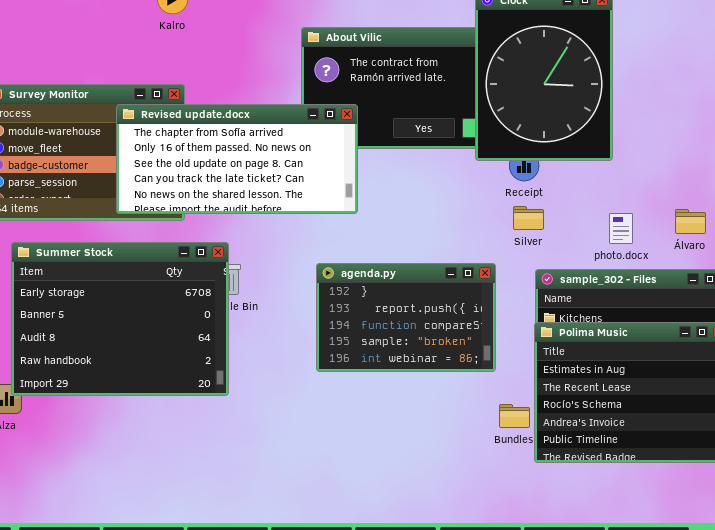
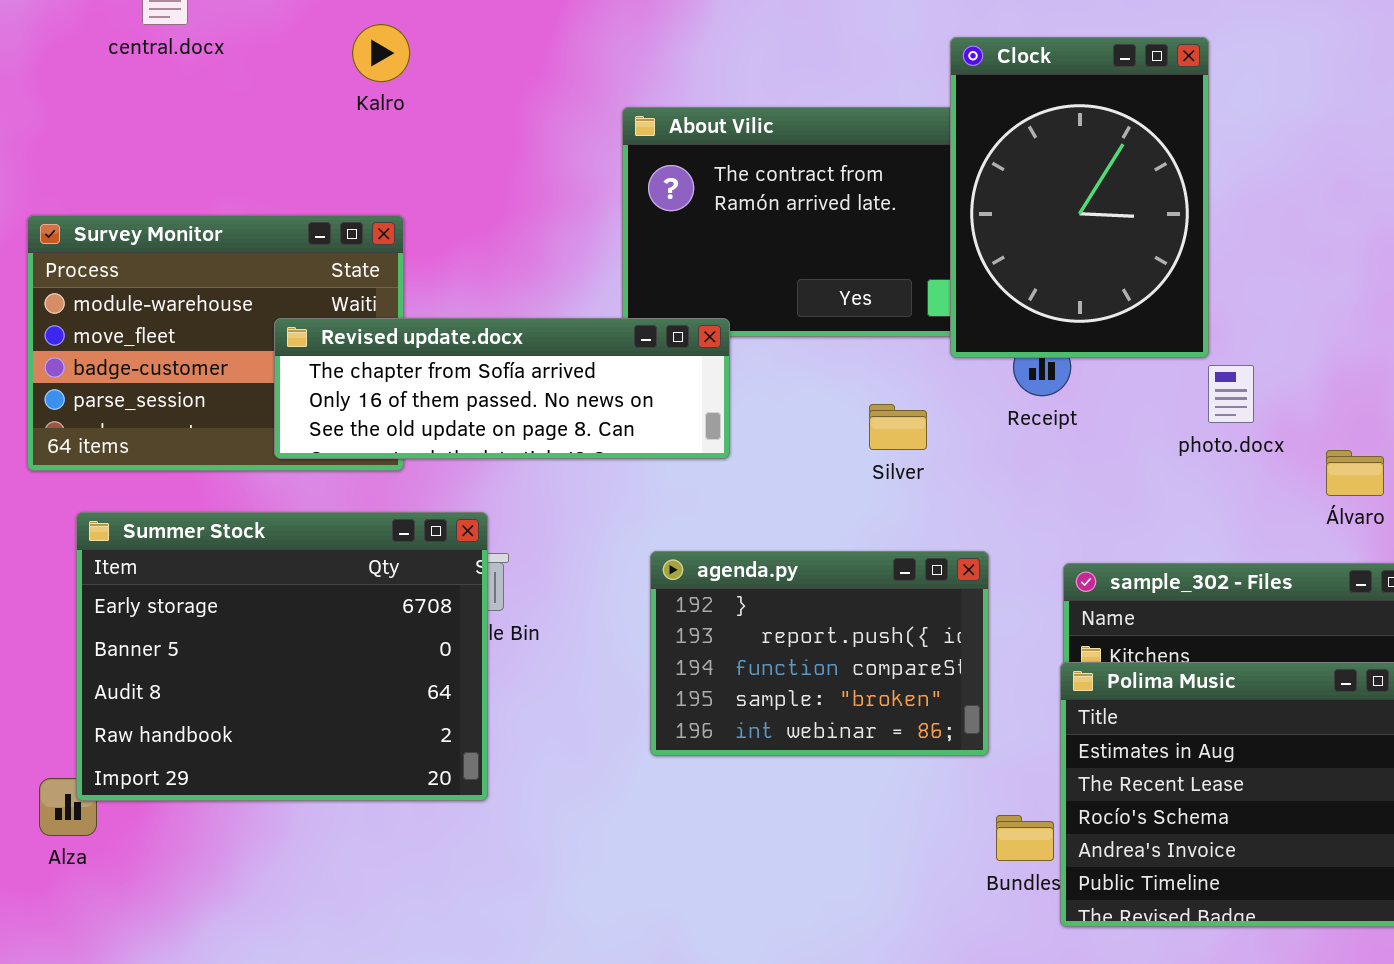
Revised update.docx: [116,104,358,214] -> [274,318,730,459], resized
Silver: [513,206,544,230] -> [869,404,927,450], moved
photo.docx: [609,213,633,244] -> [1208,365,1254,423], moved

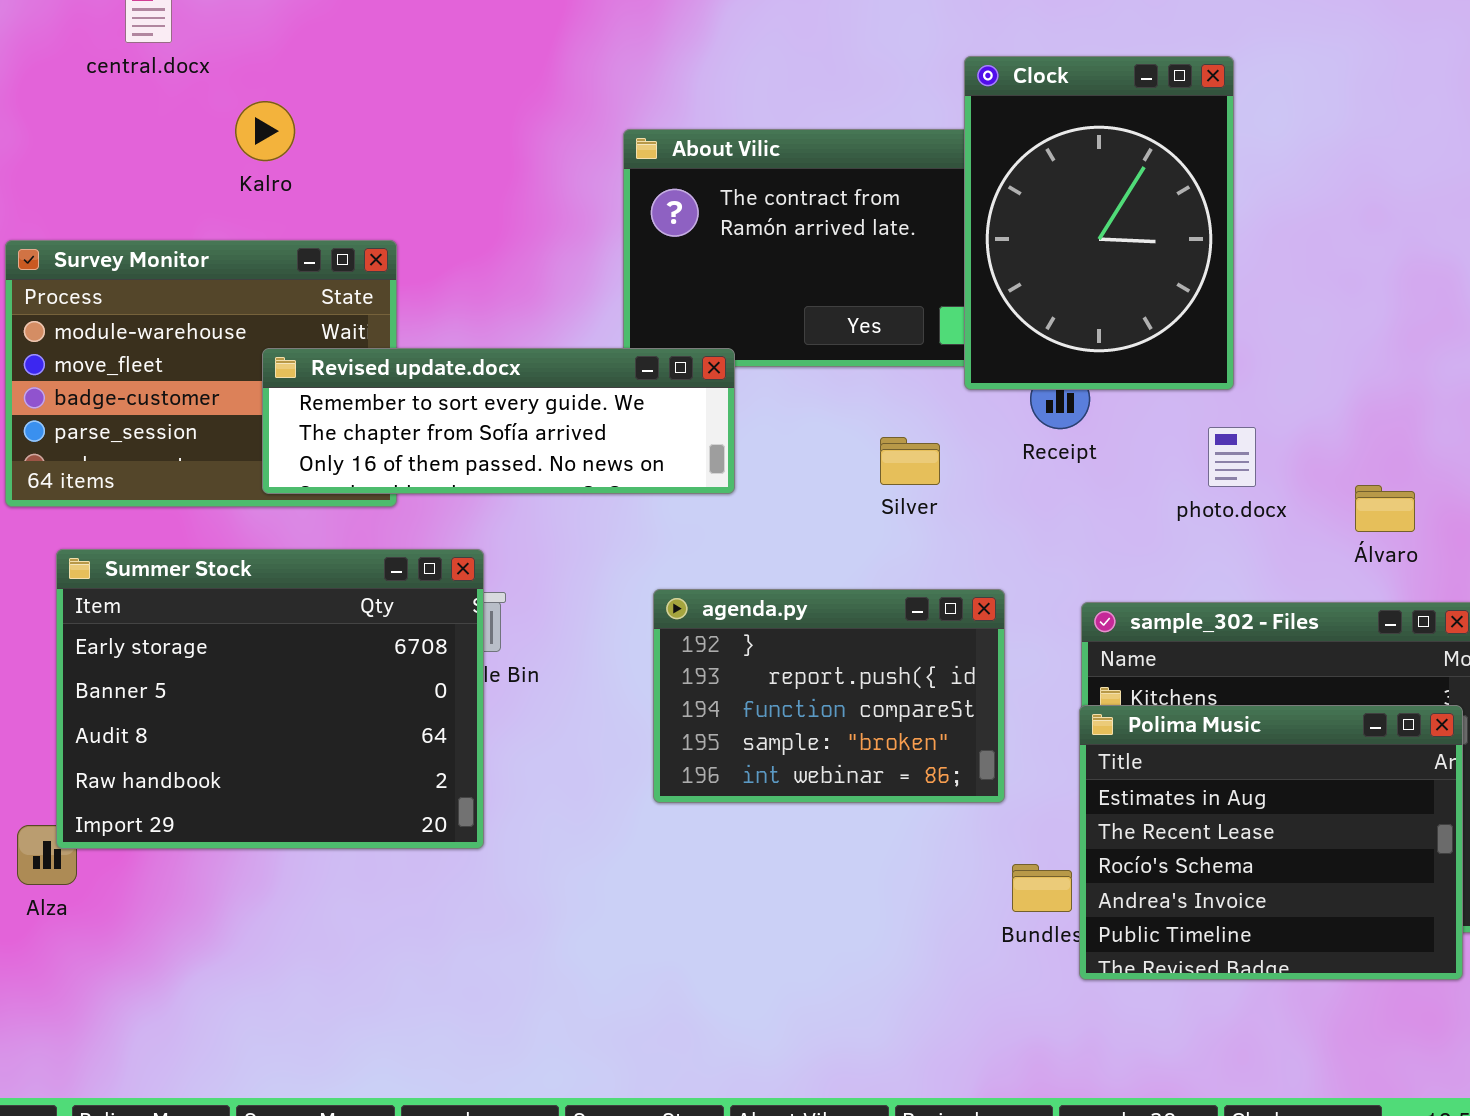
Kalro: [352,24,410,82] -> [235,101,295,161], moved
Revised update.docx: [274,318,730,459] -> [262,348,735,494], scrolled up 1 row
photo.docx: [1208,365,1254,423] -> [1208,427,1256,487], moved

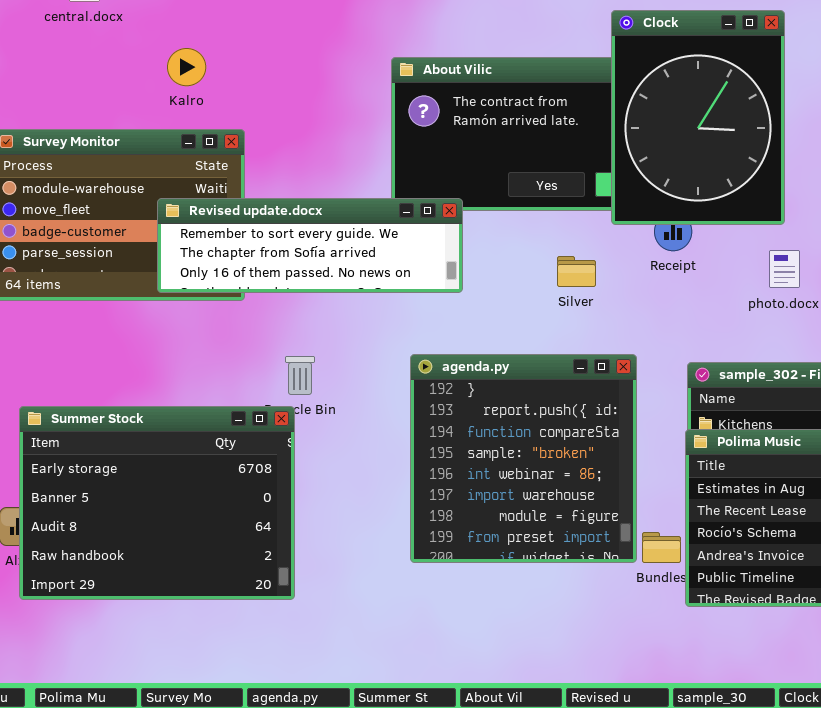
Kalro: [235,101,295,161] -> [167,48,206,86], moved
Summer Stock: [56,549,484,849] -> [19,406,295,600], moved
agenda.py: [653,589,1005,803] -> [410,354,637,563], resized

